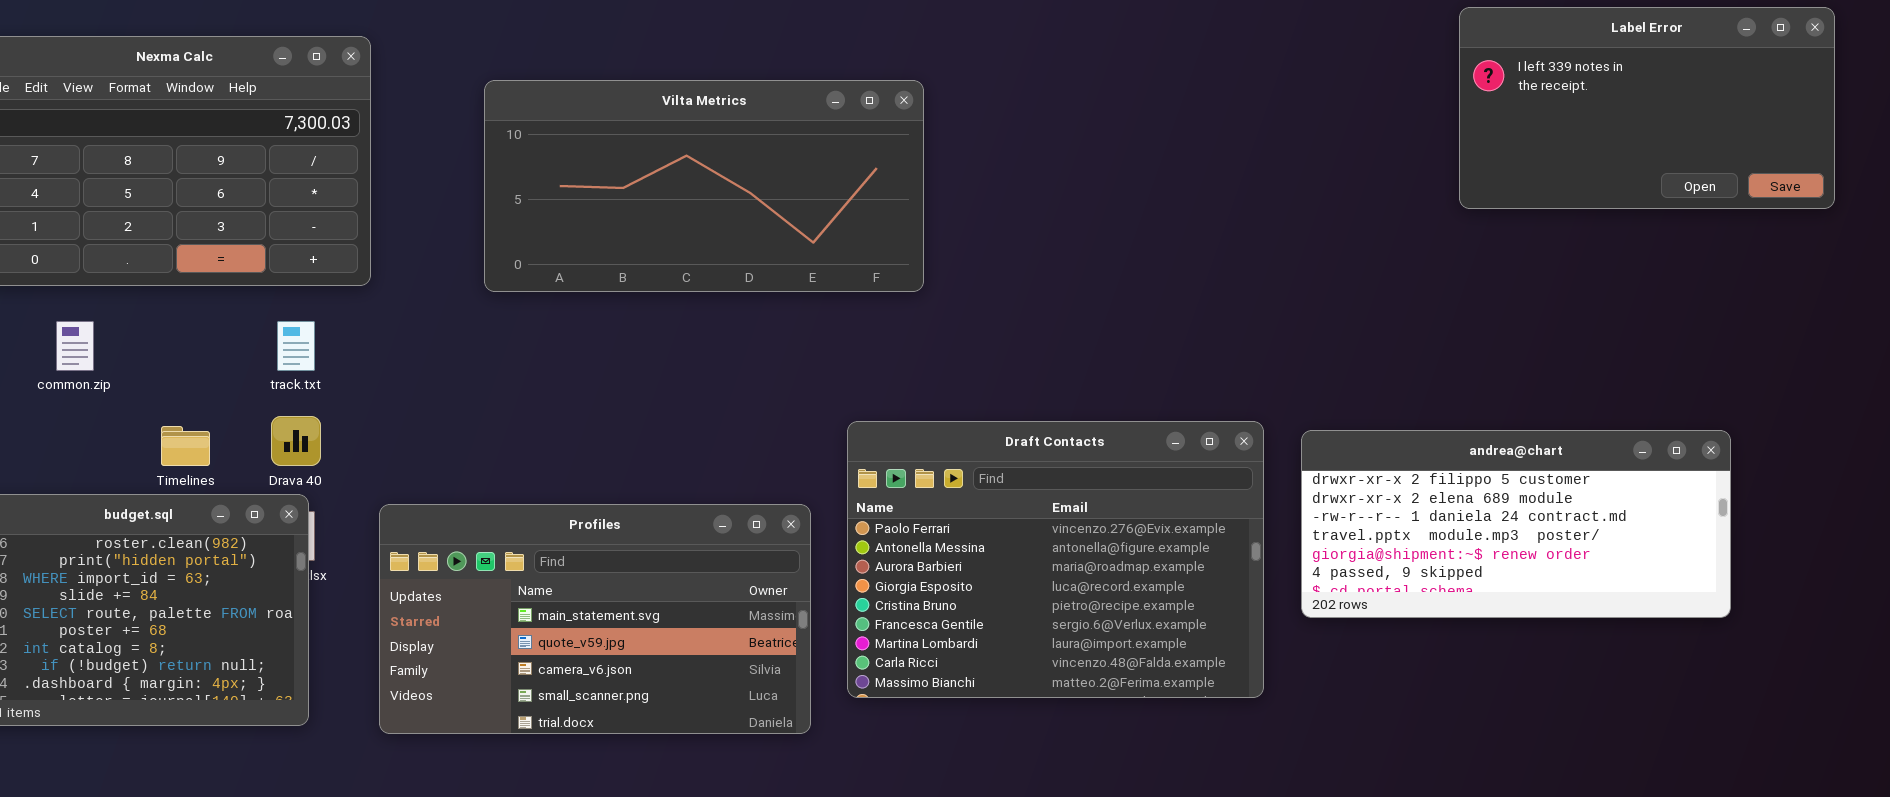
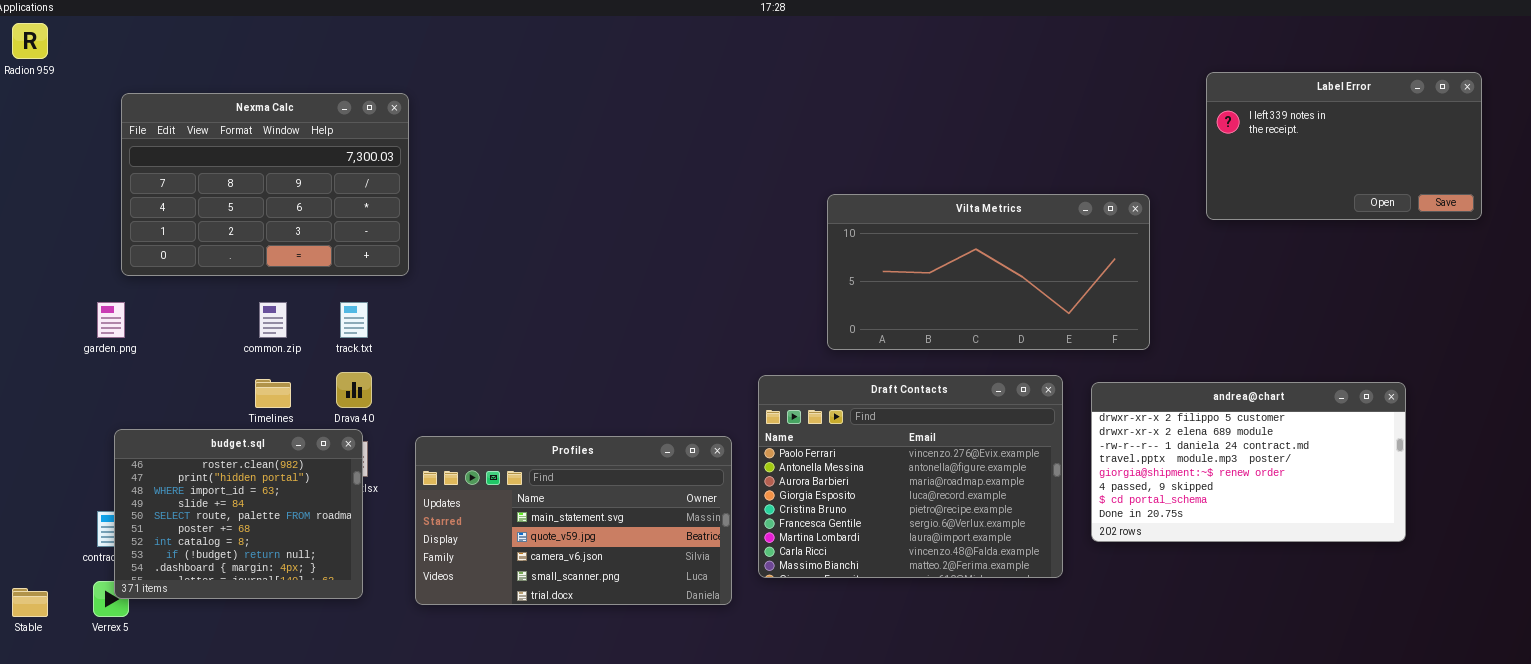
Vilta Metrics: [484,80,924,292] -> [827,194,1150,350], moved
common.zip: [56,321,94,371] -> [259,302,287,338], moved
andrea@chart: [1301,430,1731,618] -> [1091,382,1406,542], resized

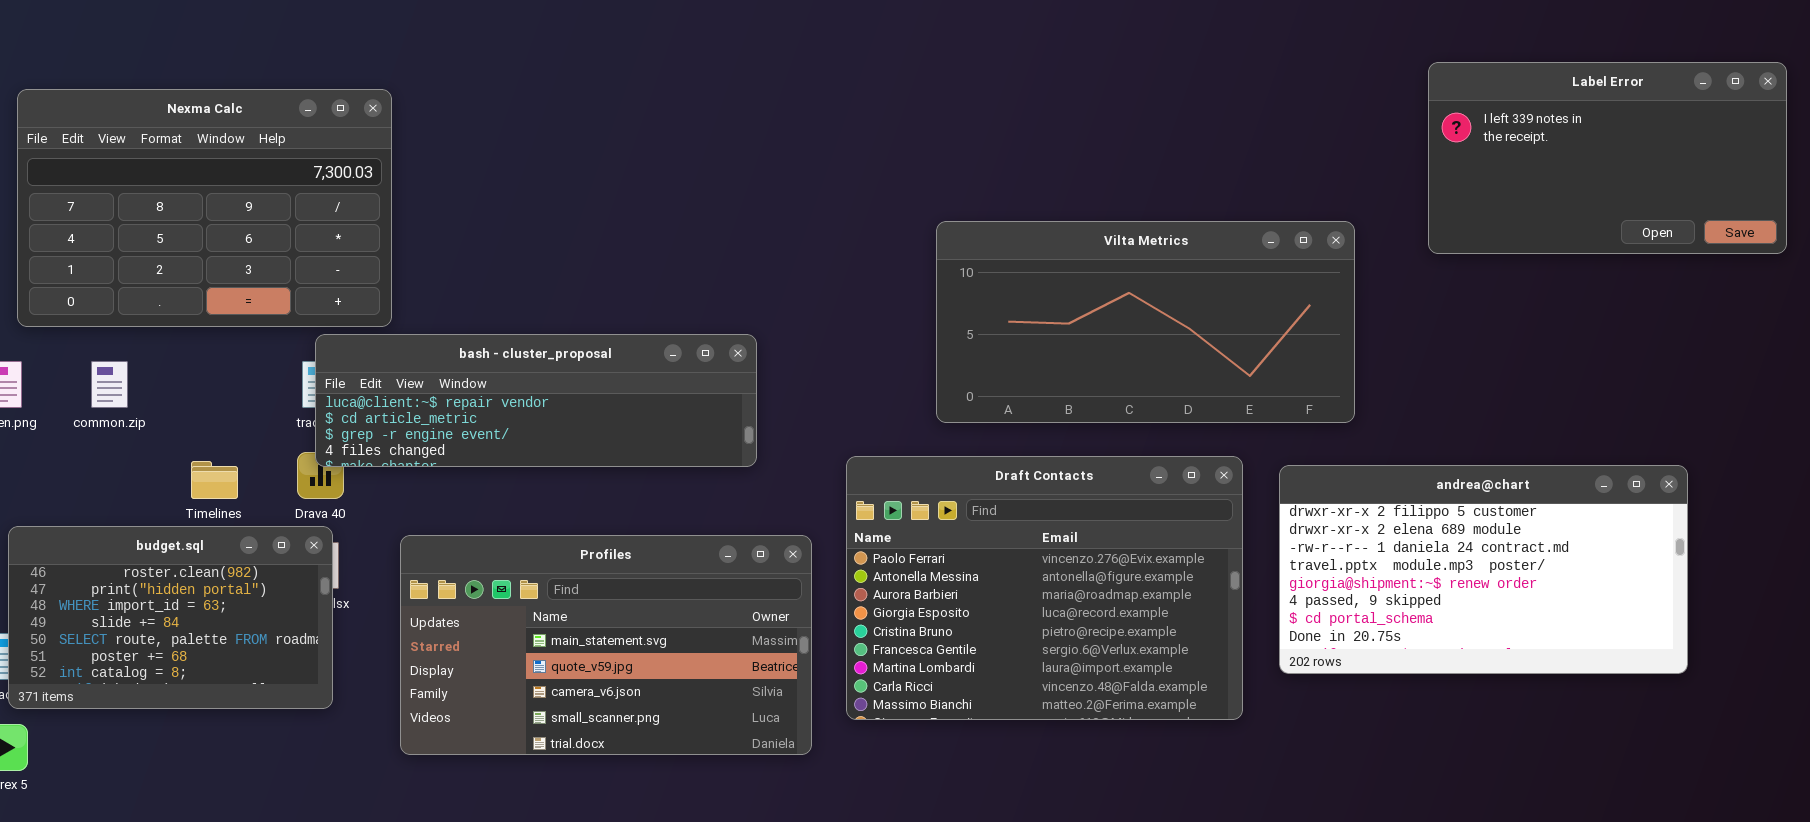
bash - cluster_proposal: none -> [315,334,757,467], opened
common.zip: [259,302,287,338] -> [91,361,128,408], moved
budget.sql: [114,429,363,599] -> [8,526,333,709], resized

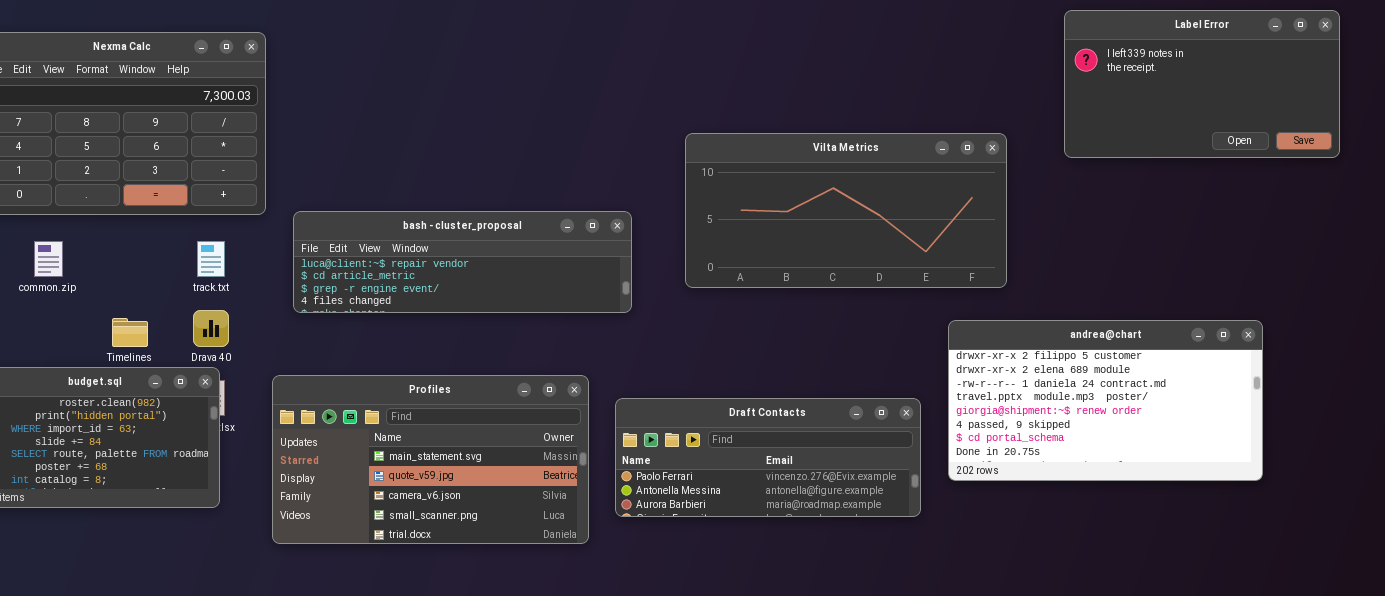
bash - cluster_proposal: [315,334,757,467] -> [293,211,632,313], moved
Draft Contacts: [846,456,1243,720] -> [615,398,921,517], resized

